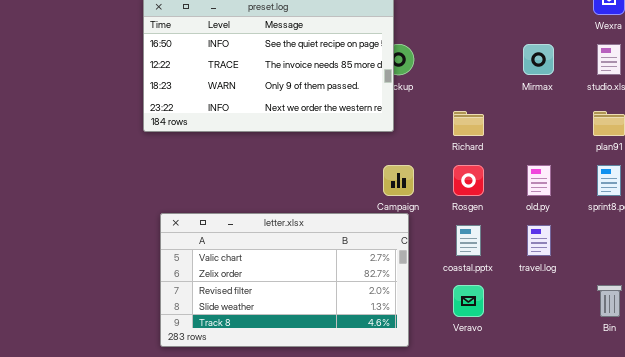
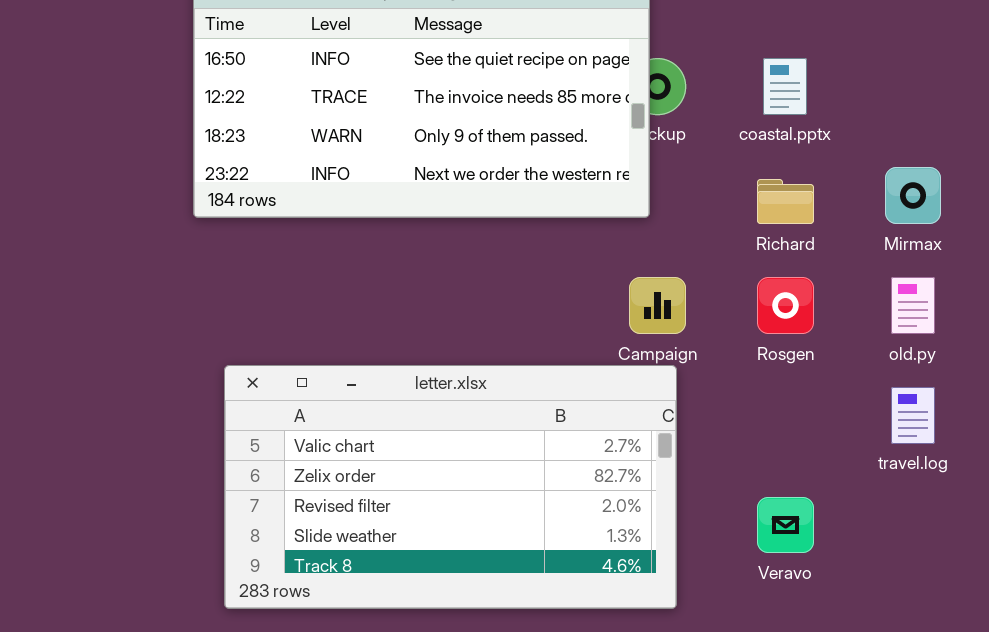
Mirmax: [523,44,554,75] -> [885,167,941,224], moved
coastal.pptx: [456,225,481,256] -> [763,58,807,115], moved

